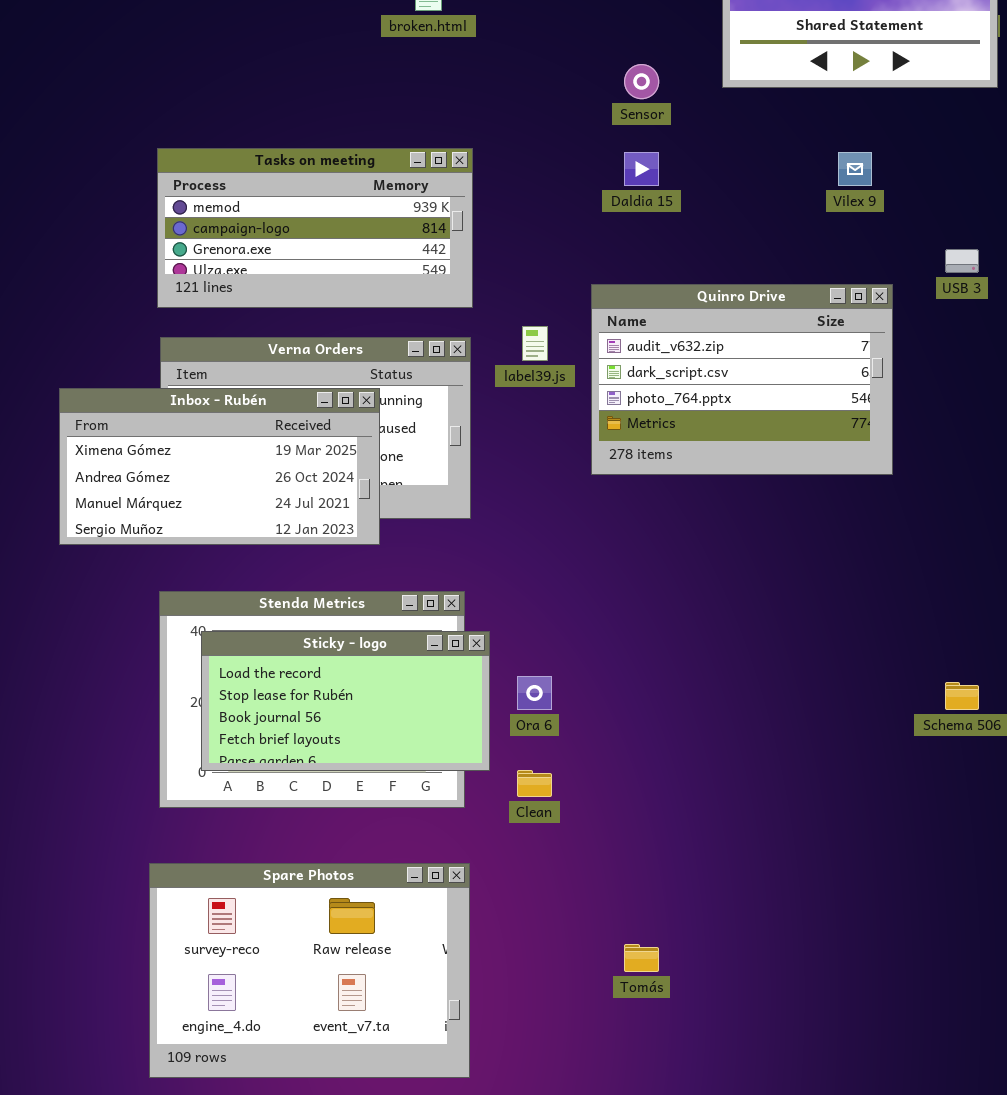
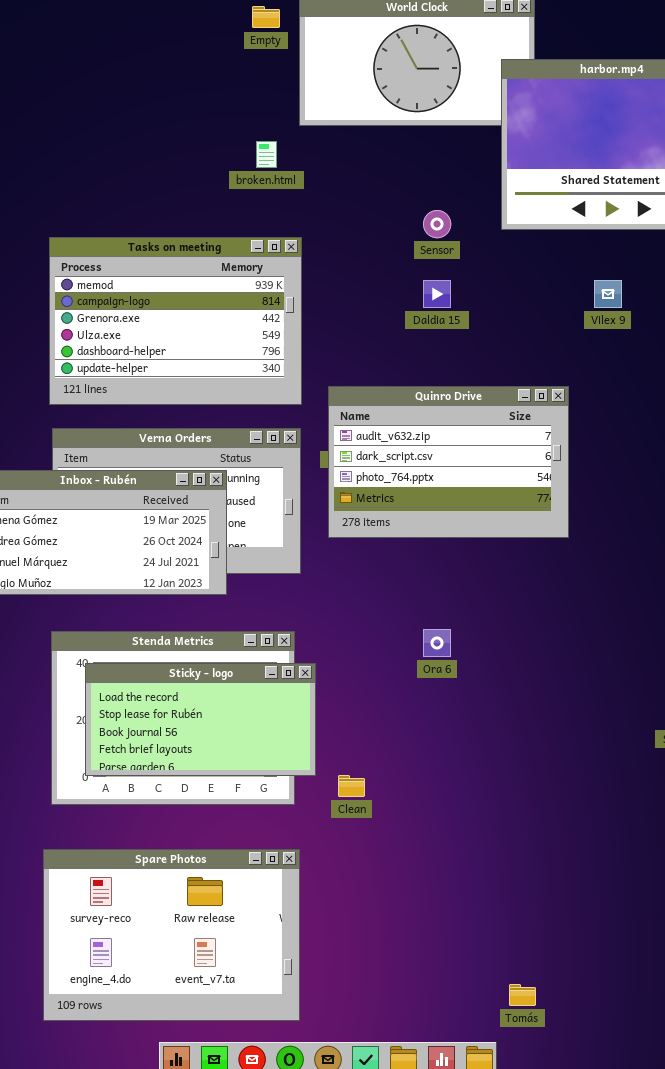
Tasks on meeting: [157,148,473,308] -> [49,237,302,405], resized
Quinro Drive: [591,284,893,475] -> [328,386,569,538], moved
Ora 6: [517,676,552,710] -> [423,629,451,657], moved
Tomás: [624,944,659,972] -> [509,984,536,1006], moved

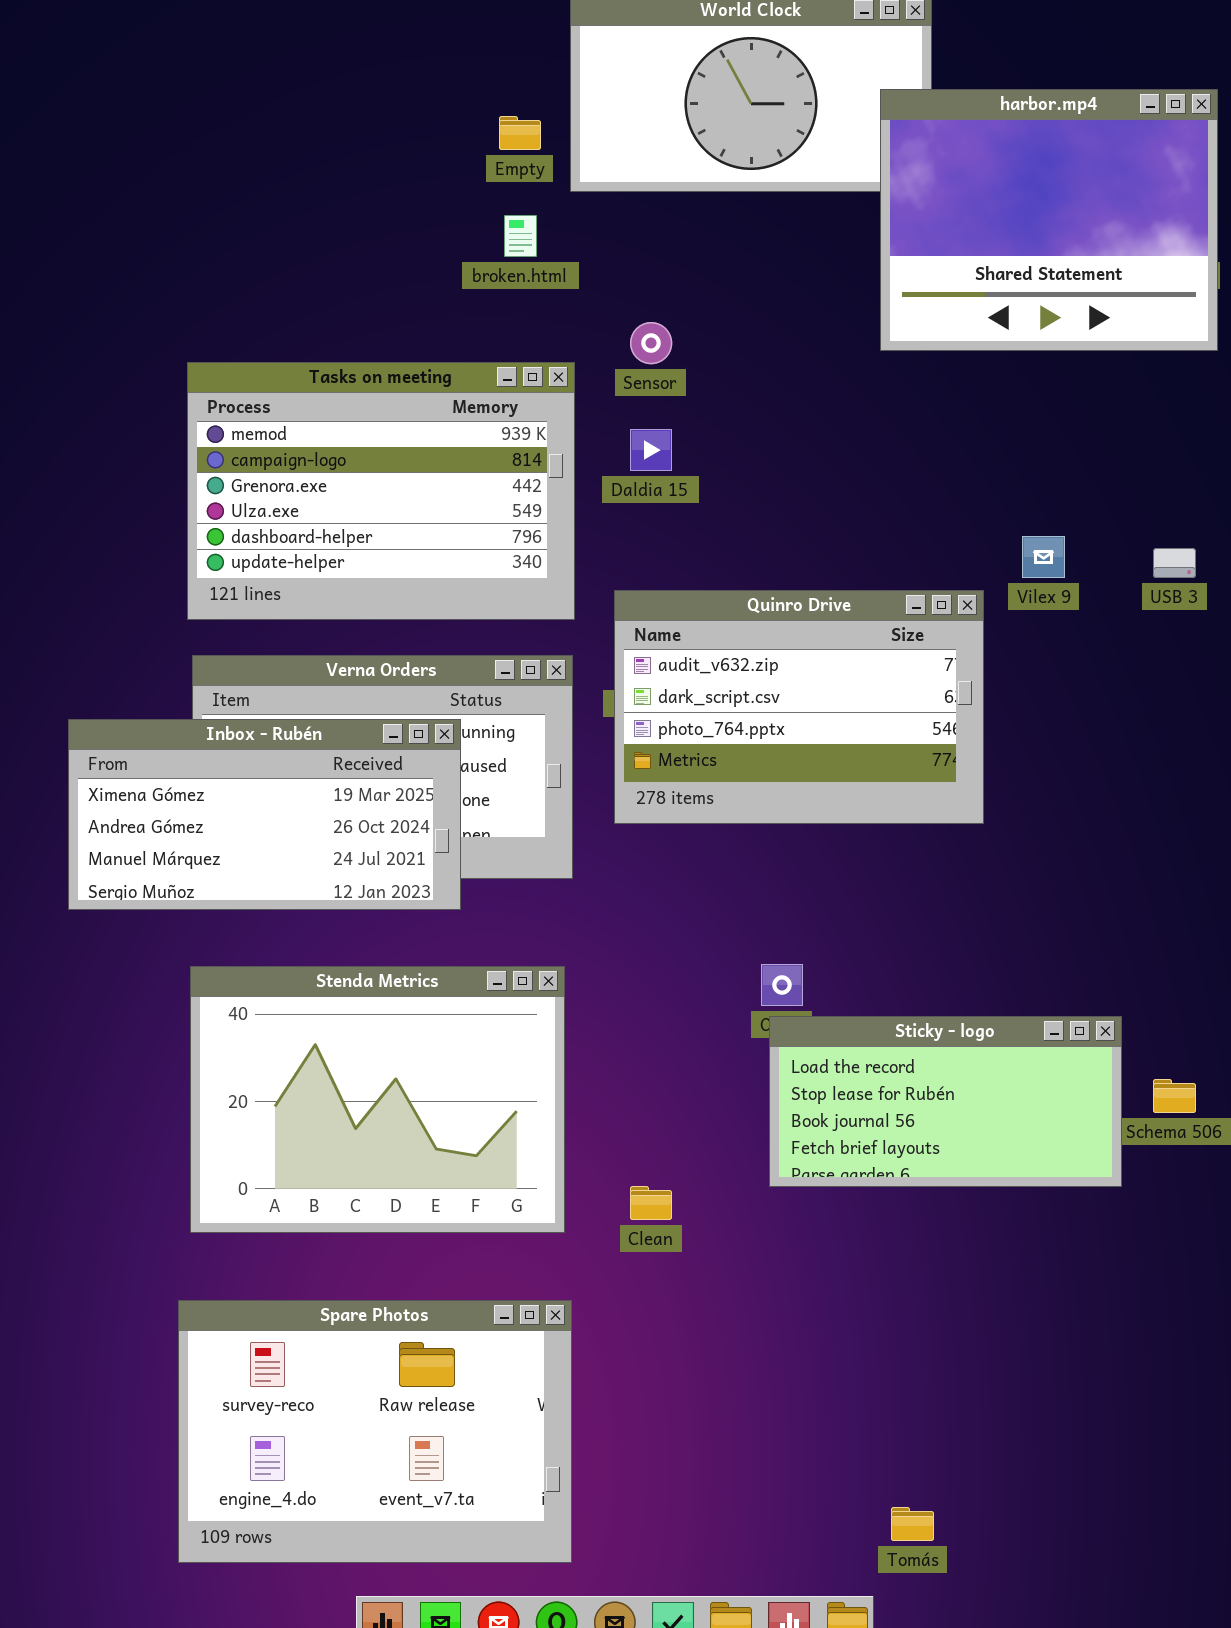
Empty: [252,6,280,28] -> [499,116,541,150], moved
Sensor: [423,210,451,238] -> [630,322,672,364], moved
Daldia 15: [423,280,451,308] -> [630,429,672,471], moved
Vilex 9: [594,280,622,308] -> [1022,536,1065,578], moved
Sticky - logo: [85,663,316,776] -> [769,1016,1122,1187], moved

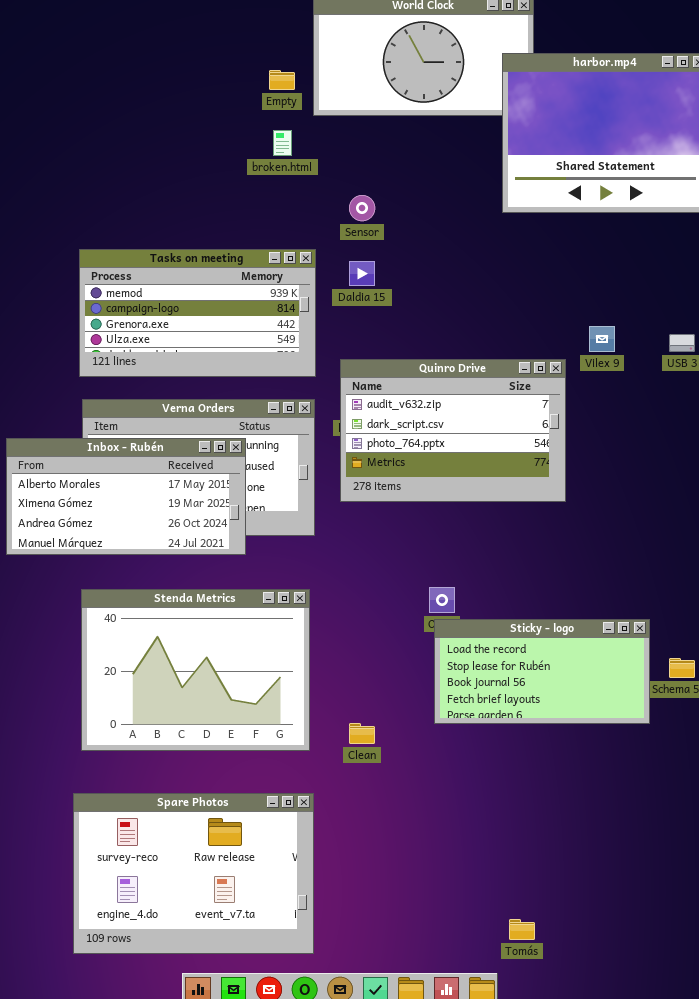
Tasks on meeting: [187,362,575,620] -> [79,249,316,377], resized
Inbox - Rubén: [68,719,461,910] -> [6,438,246,555], scrolled up 1 row

